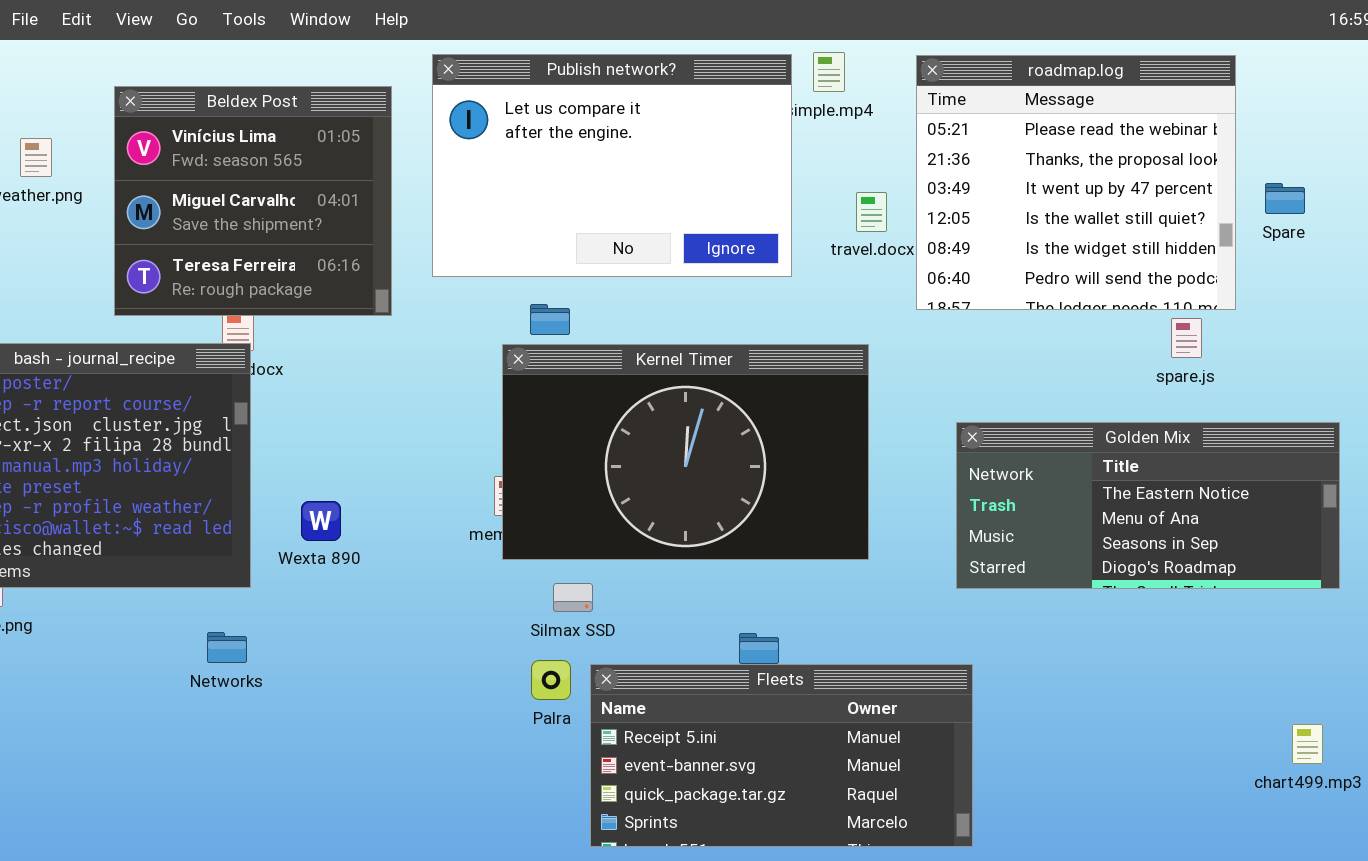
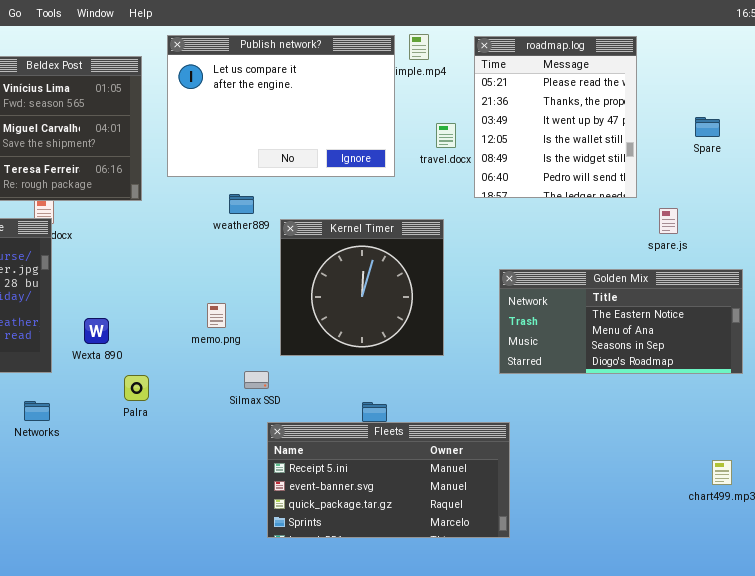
roadmap.log: [916,55,1236,310] -> [474,36,637,198], resized
spare.js: [1171,318,1202,358] -> [659,208,678,234], moved
Kernel Timer: [502,344,869,560] -> [280,219,444,356], resized
Palra: [531,660,571,700] -> [124,375,149,401], moved

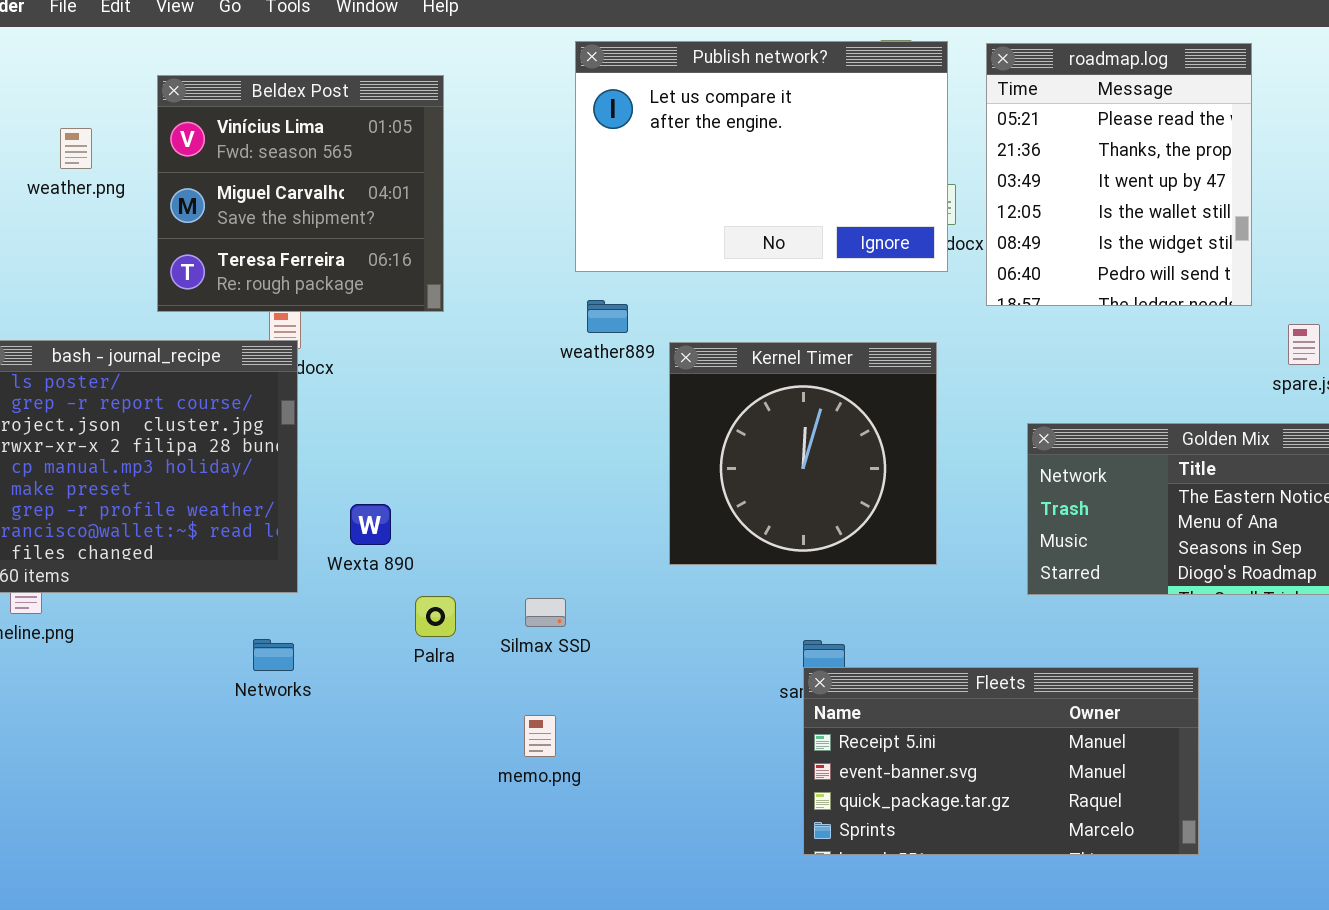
Publish network?: [167,35,395,177] -> [575,41,948,272], moved
memo.png: [207,303,226,328] -> [524,715,556,757], moved
Silmax SSD: [244,371,269,389] -> [525,598,566,627], moved
Fleets: [267,422,510,538] -> [803,667,1199,855], moved

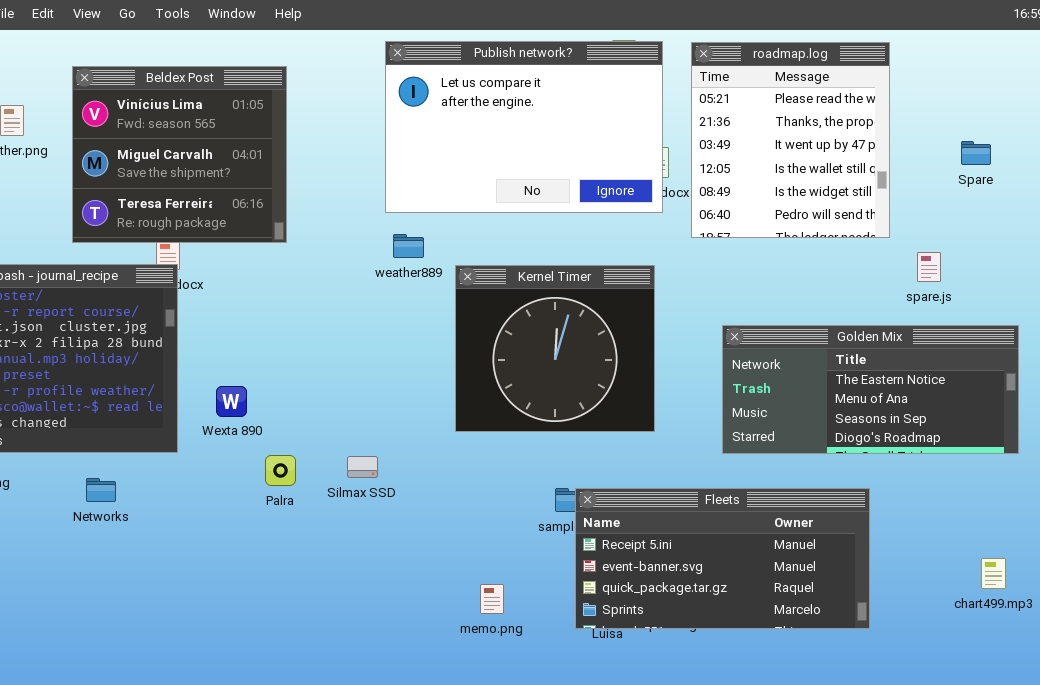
Networks: [253,639,294,671] -> [86,478,116,502], moved
Fleets: [803,667,1199,855] -> [575,488,870,629], moved
memo.png: [524,715,556,757] -> [480,584,504,614], moved

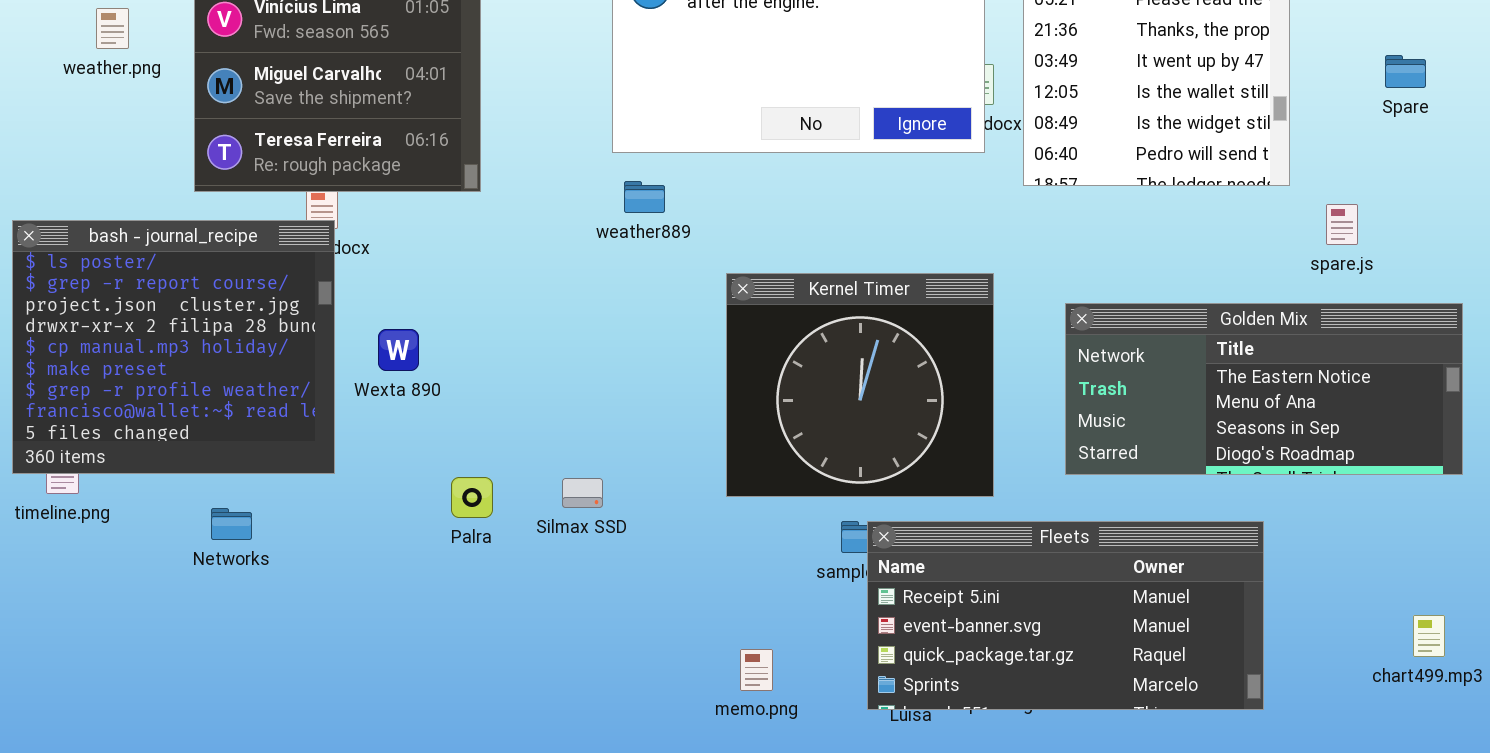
Kernel Timer: [455,265,655,432] -> [726,273,994,497], moved
Wexta 890: [216,386,247,417] -> [378,329,419,371], moved

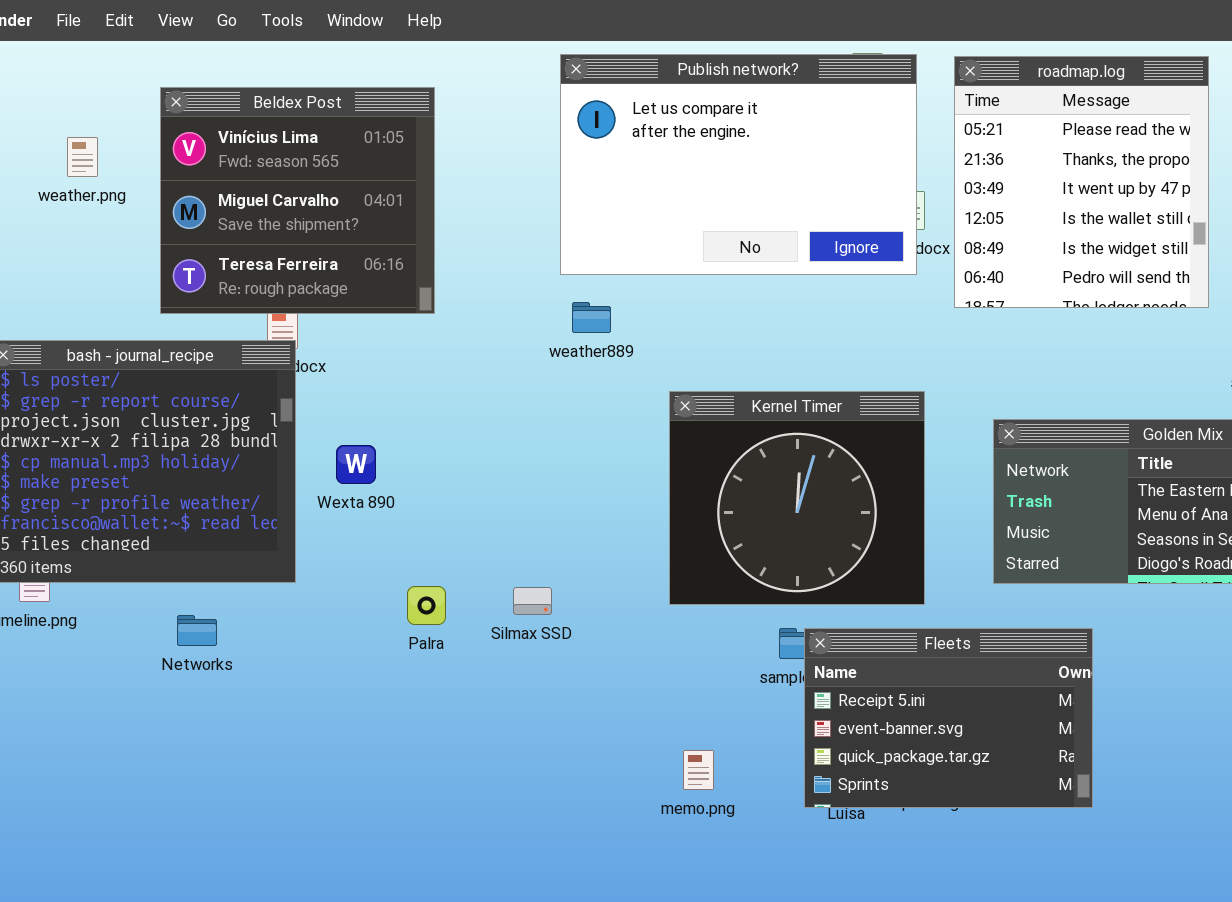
Fleets: [867,521,1264,710] -> [804,628,1093,808], resized

